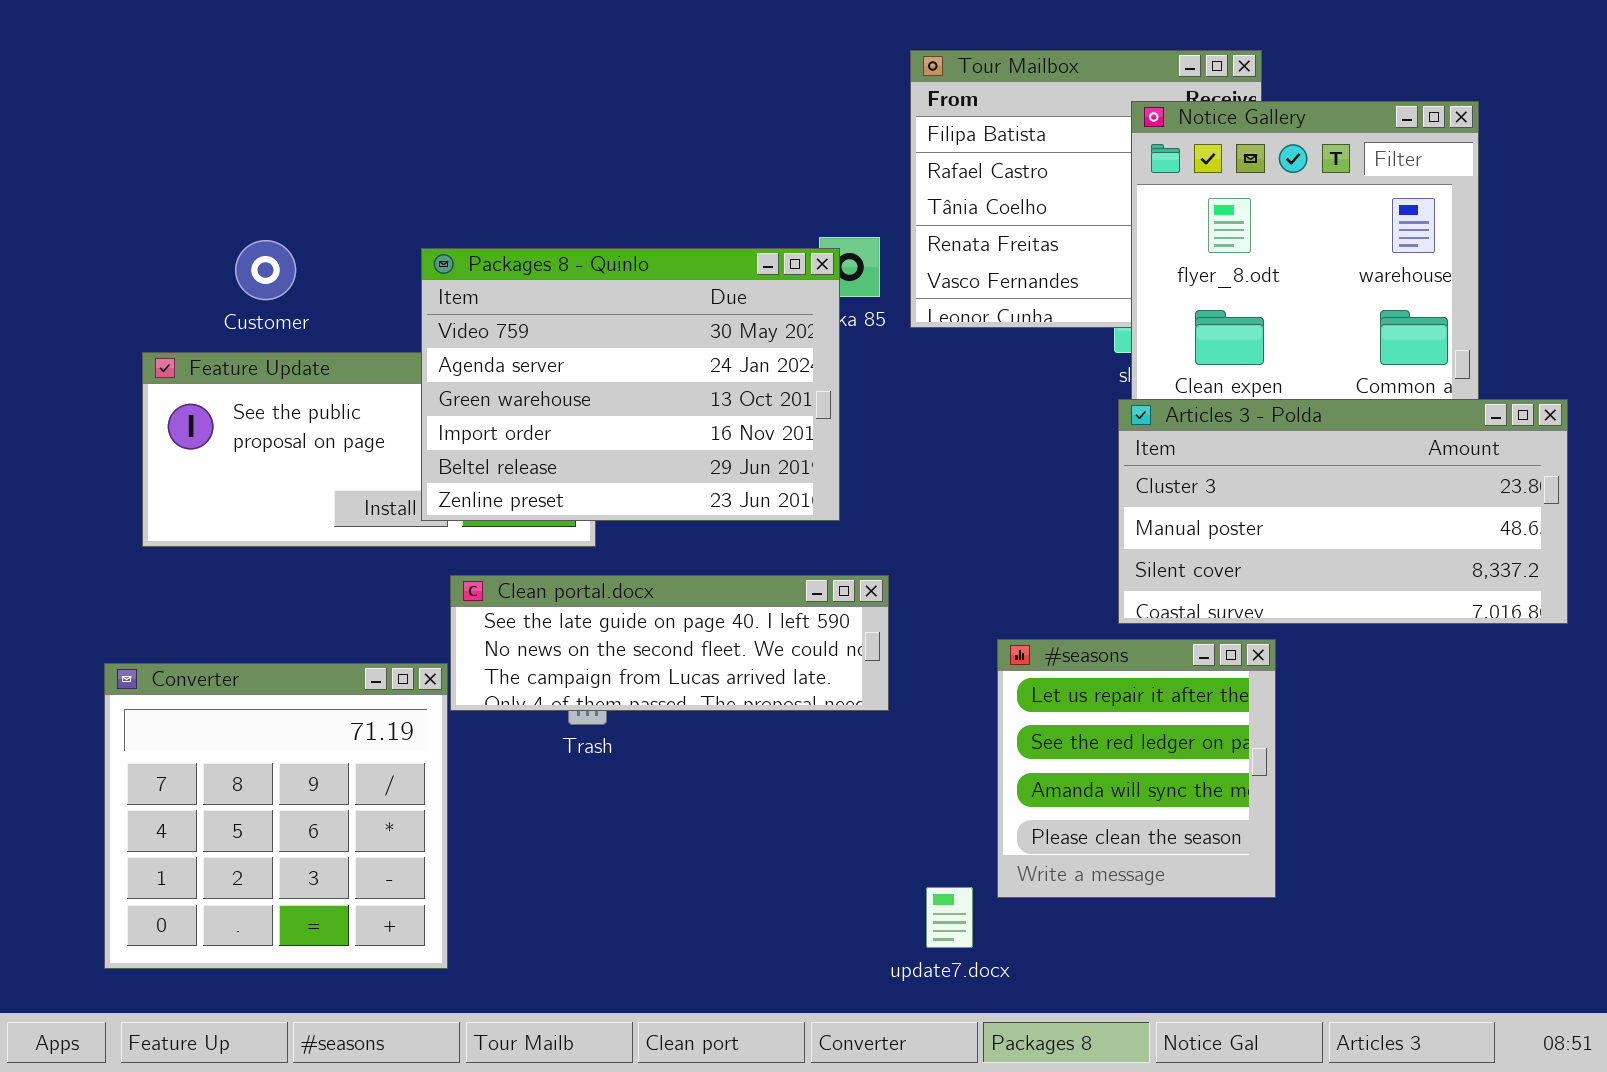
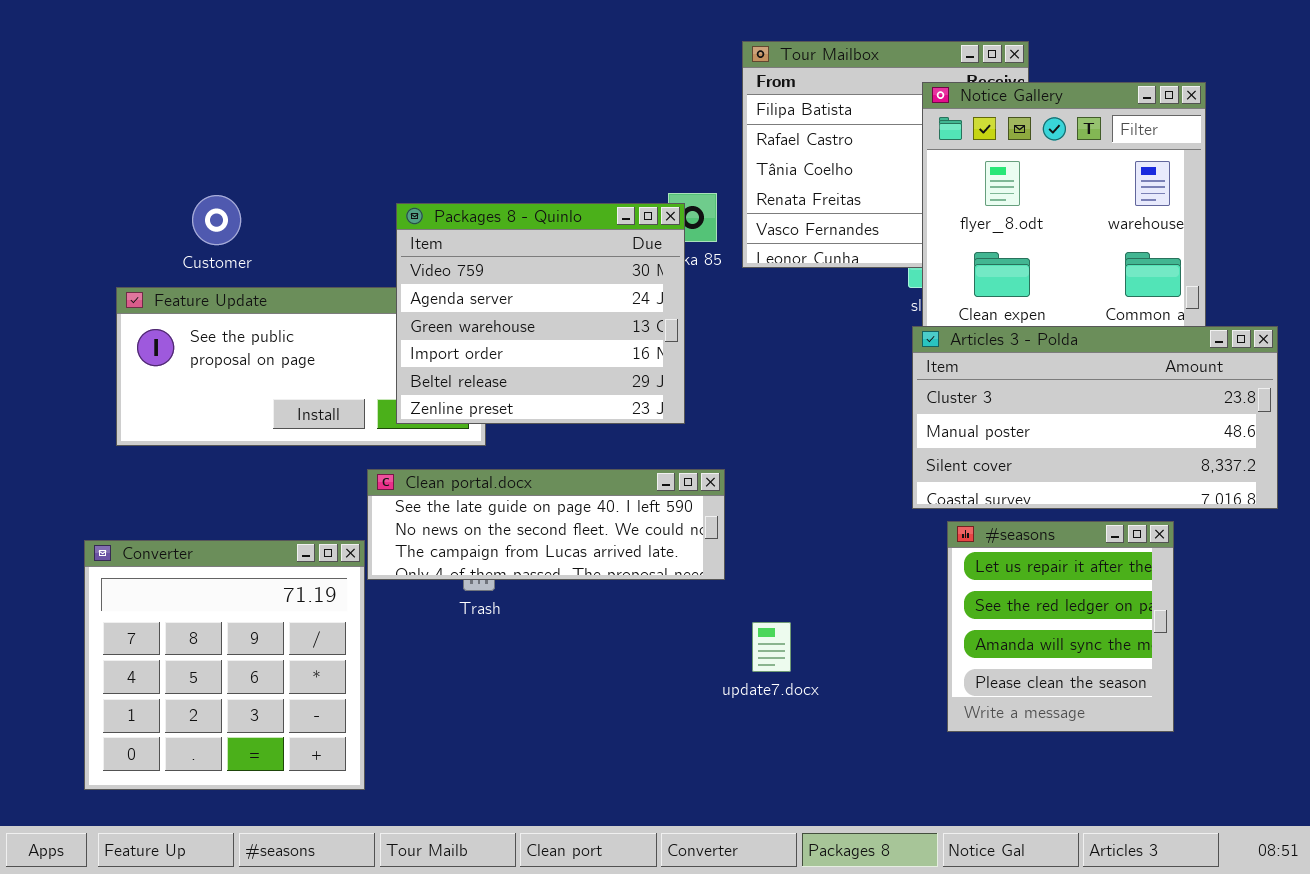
Packages 8 - Quinlo: [421,248,840,521] -> [396,203,685,424], resized
#seasons: [997,639,1276,898] -> [947,521,1174,732], moved
update7.docx: [926,887,973,948] -> [752,622,791,672], moved

